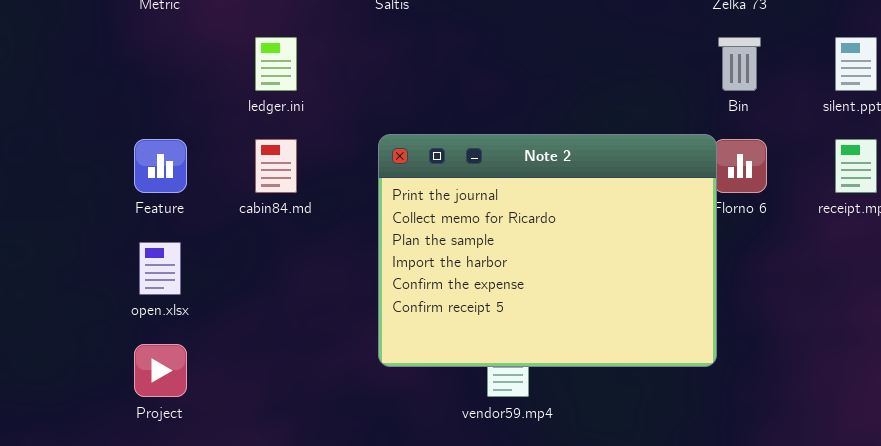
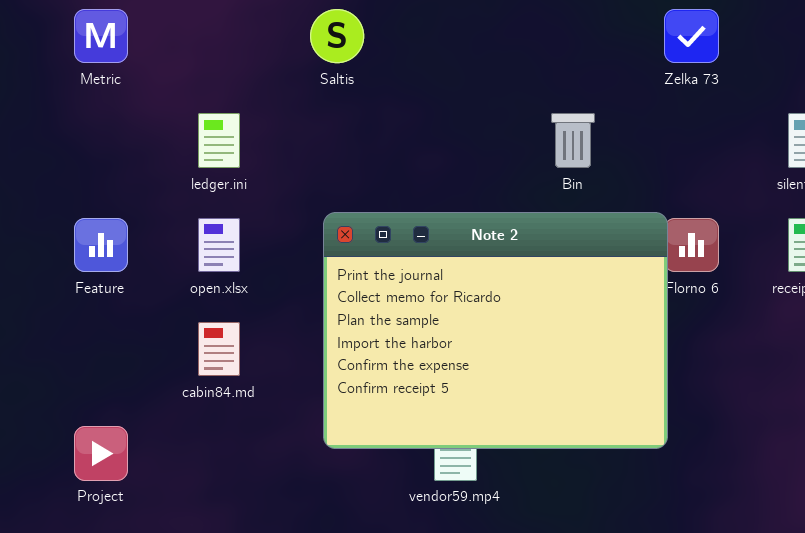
Bin: [718,37,761,91] -> [551,113,595,168], moved
cabin84.md: [255,139,297,193] -> [198,322,240,376], moved
open.xlsx: [139,242,181,295] -> [198,218,240,272], moved

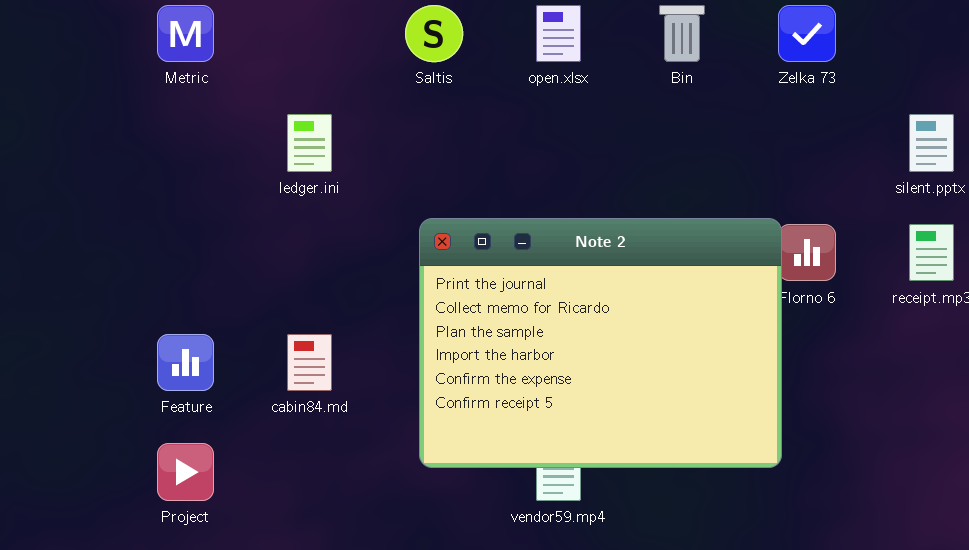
Bin: [551,113,595,168] -> [659,5,705,62], moved
Feature: [74,218,128,272] -> [157,334,214,391], moved
open.xlsx: [198,218,240,272] -> [536,5,581,62], moved

